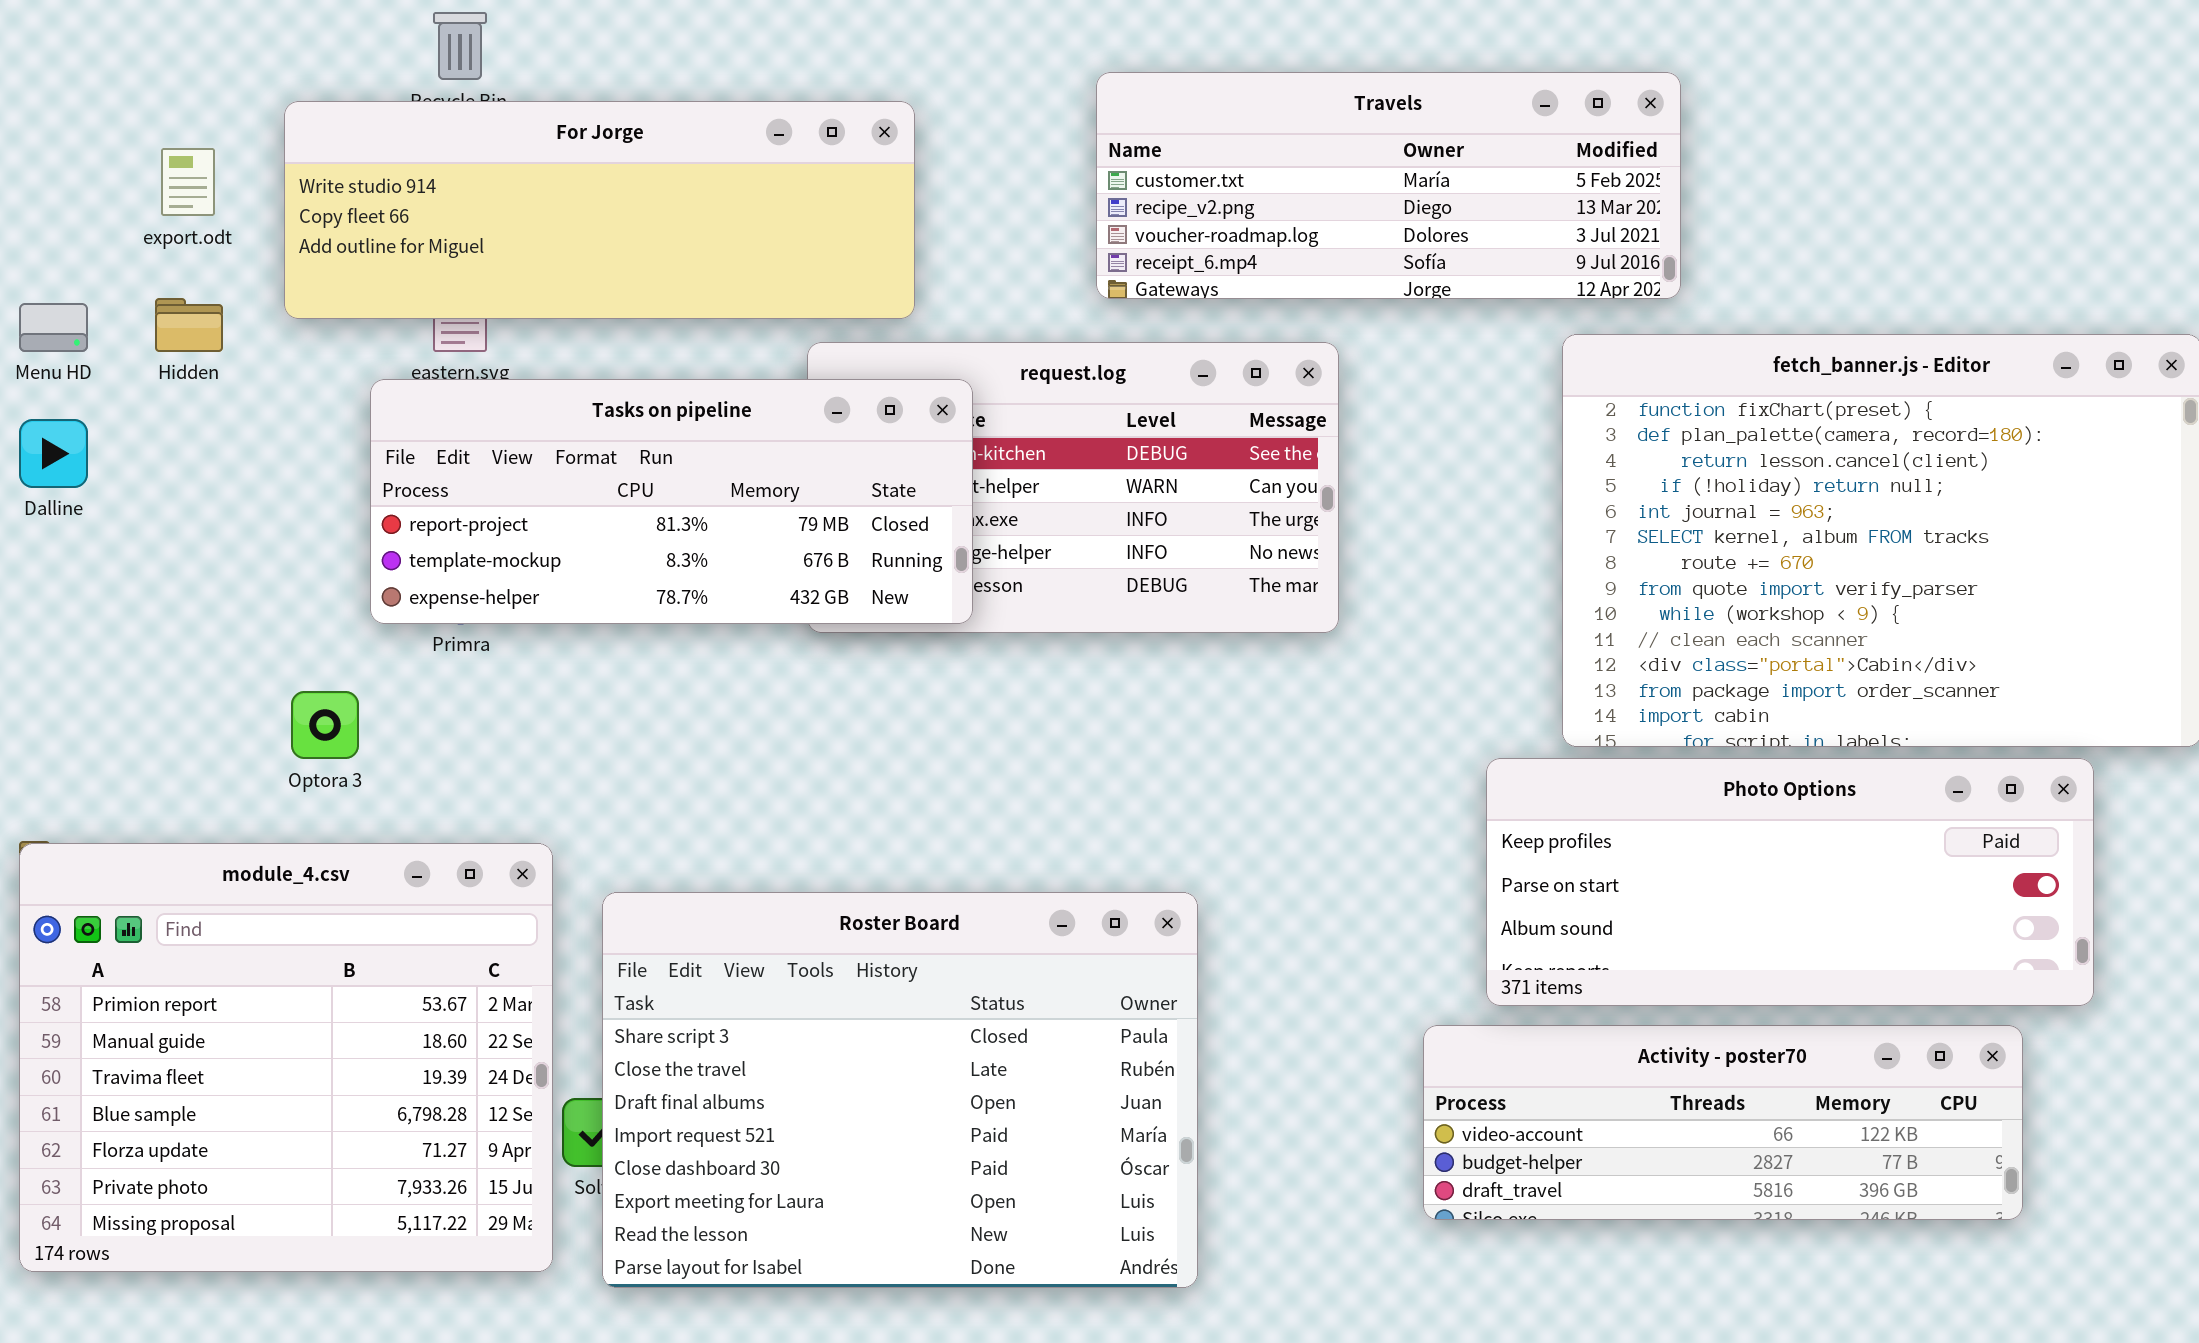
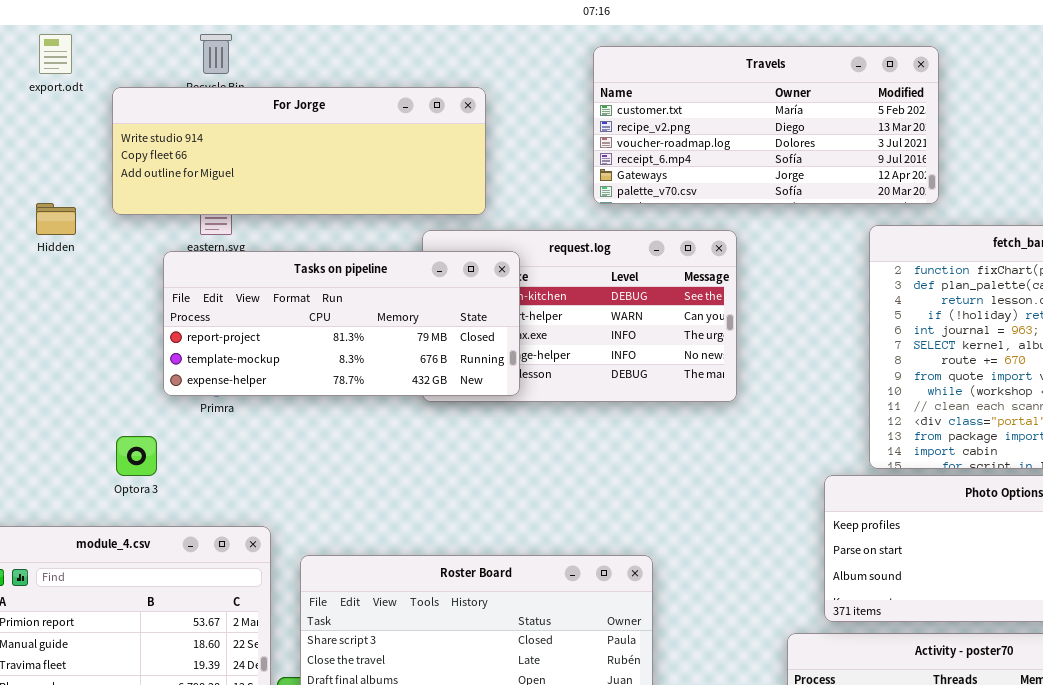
Travels: [1096,72,1681,299] -> [593,46,939,204], resized
export.odt: [161,148,215,216] -> [39,34,72,74], moved

